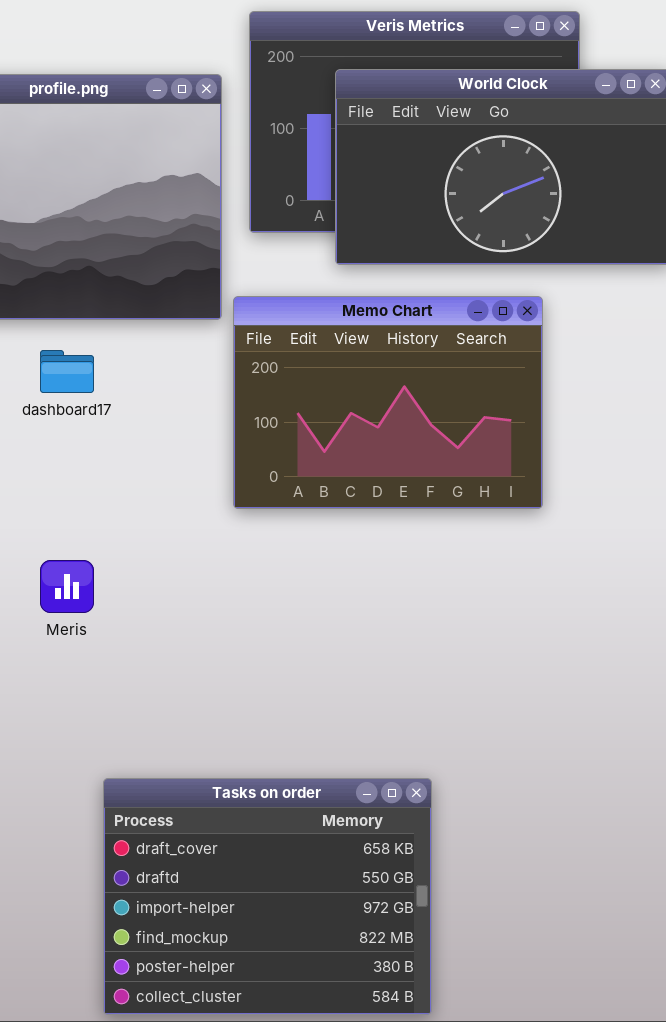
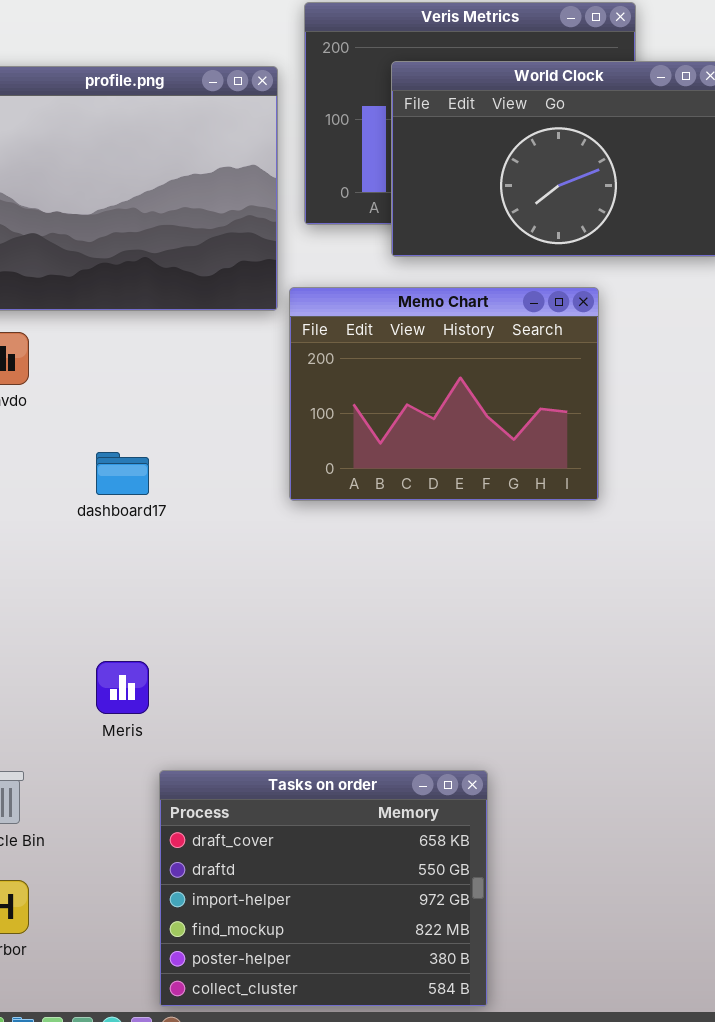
dashboard17: [40,350,94,393] -> [96,452,149,495], moved
Meris: [40,560,94,613] -> [96,661,149,714], moved

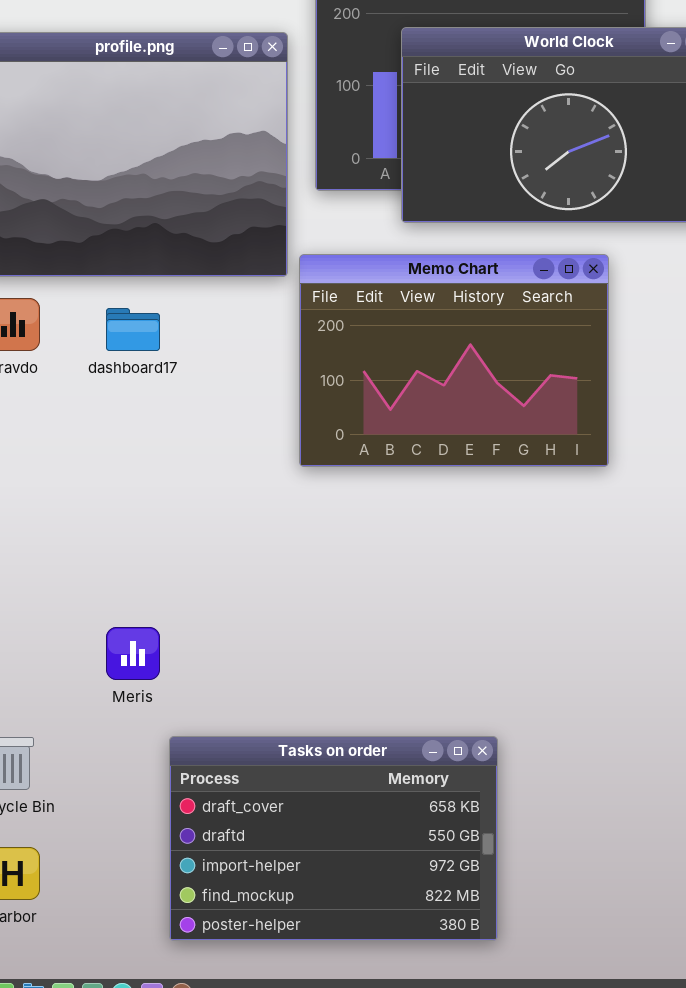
dashboard17: [96,452,149,495] -> [106,308,160,351], moved
Tasks on order: [159,770,488,1007] -> [169,736,498,941], resized

